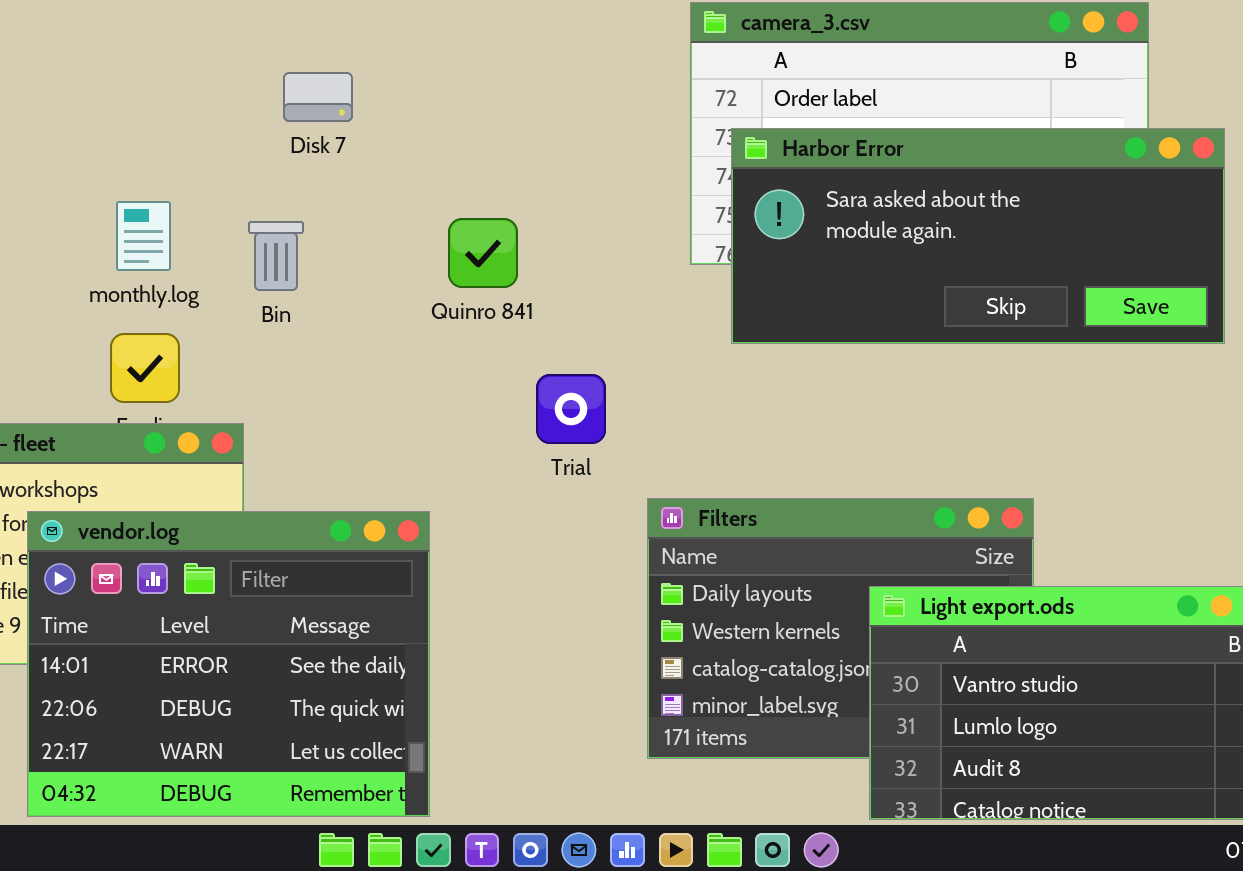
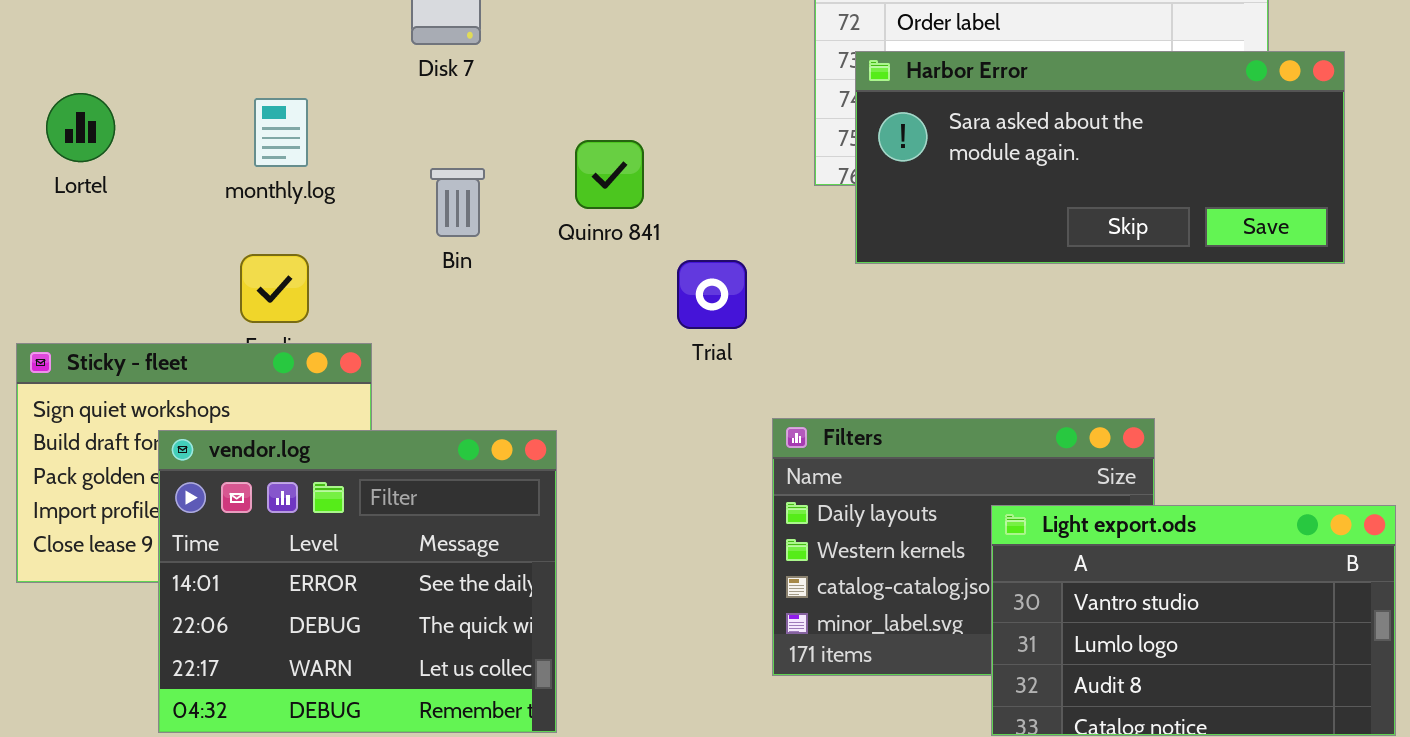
monthly.log: [116,201,171,271] -> [254,98,308,167], moved
Bin: [248,221,304,291] -> [430,168,485,237], moved
Trial: [536,374,606,444] -> [677,260,747,329], moved

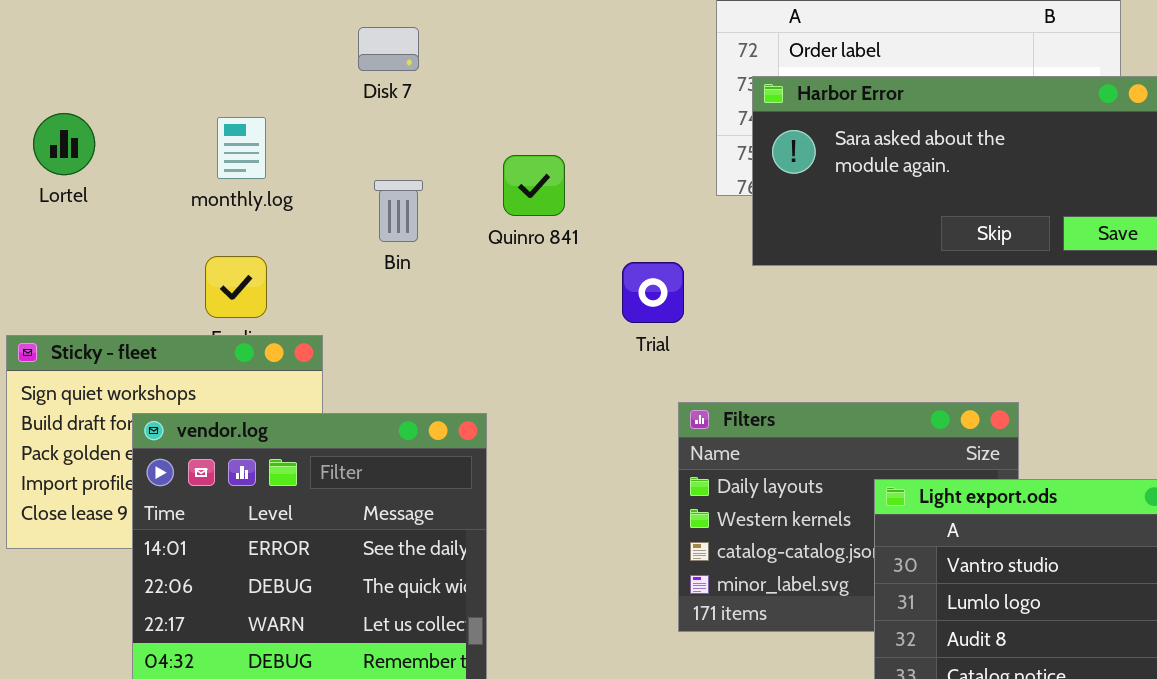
Trial: [677,260,747,329] -> [622,262,684,323], moved

